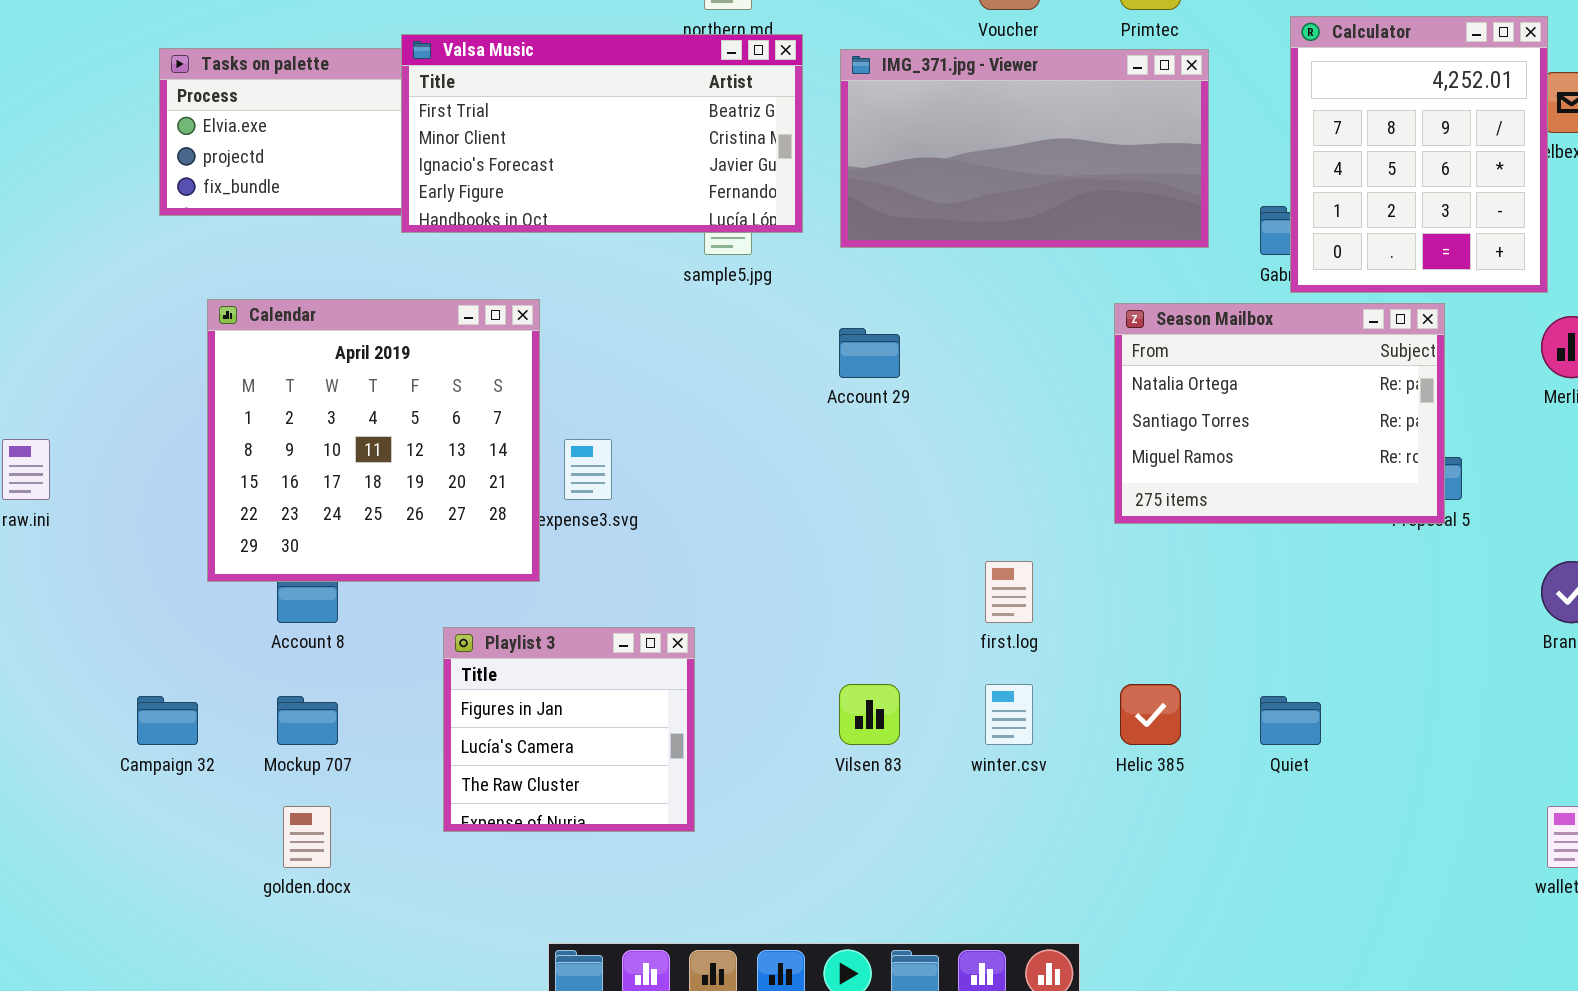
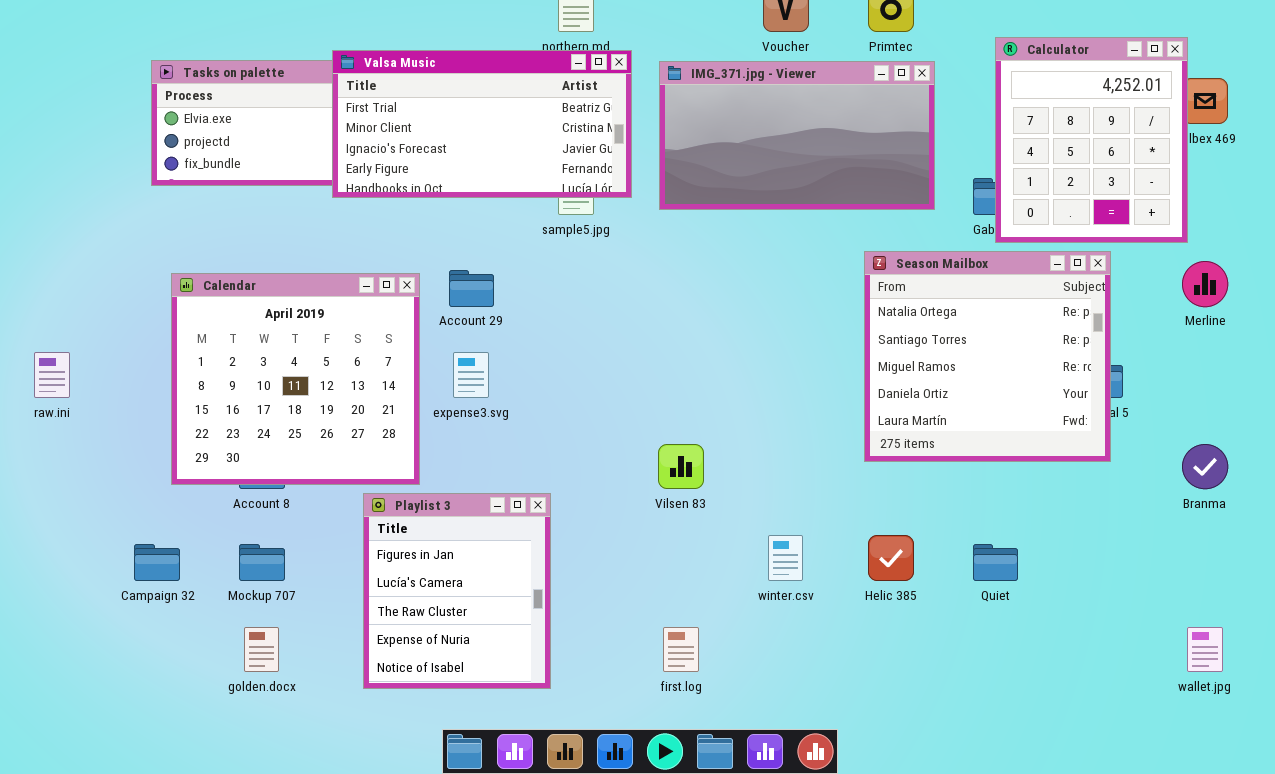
Calendar: [207,299,540,582] -> [171,273,420,485], moved
Season Mailbox: [1114,303,1445,524] -> [864,251,1111,462], resized
Account 29: [839,328,900,378] -> [449,270,494,307], moved
first.log: [985,561,1033,623] -> [663,627,699,672], moved
Playlist 3: [443,627,695,832] -> [363,493,551,689], resized
Vilsen 83: [839,684,900,745] -> [658,444,704,489], moved

